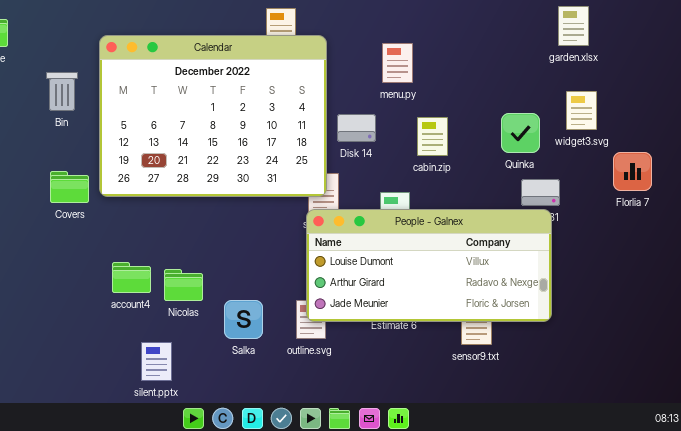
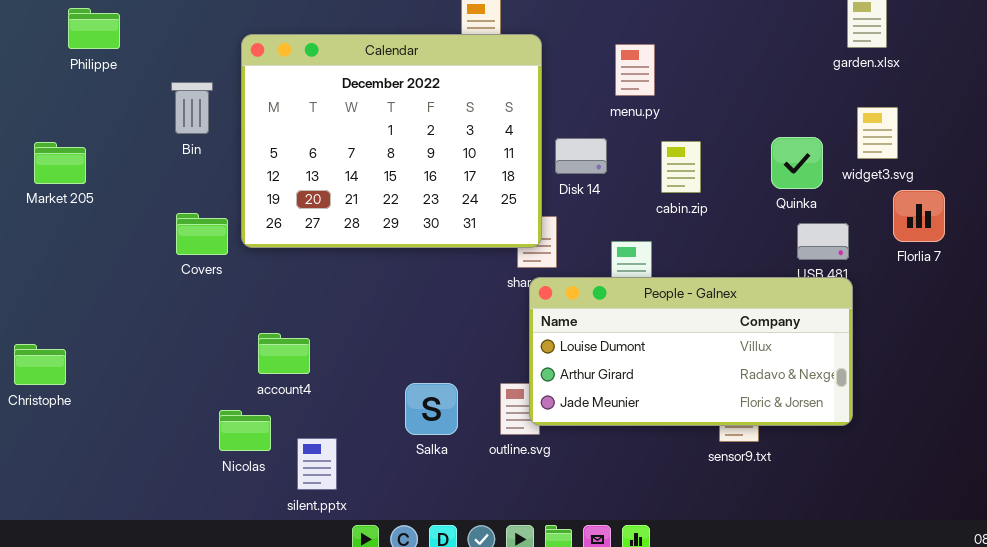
Florlia 7: [613,152,652,191] -> [893,190,945,242], moved
People - Galnex: [306,209,552,322] -> [529,277,853,426], moved
Nicolas: [164,269,203,301] -> [219,410,271,451], moved

